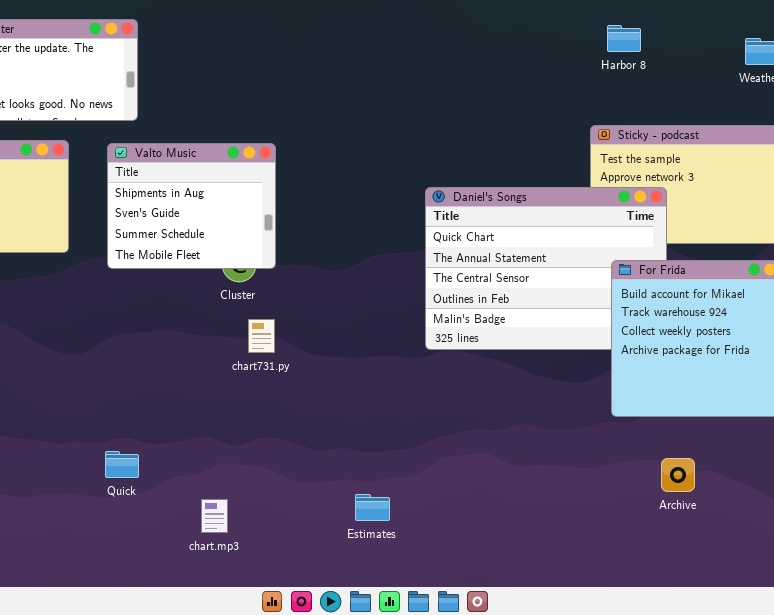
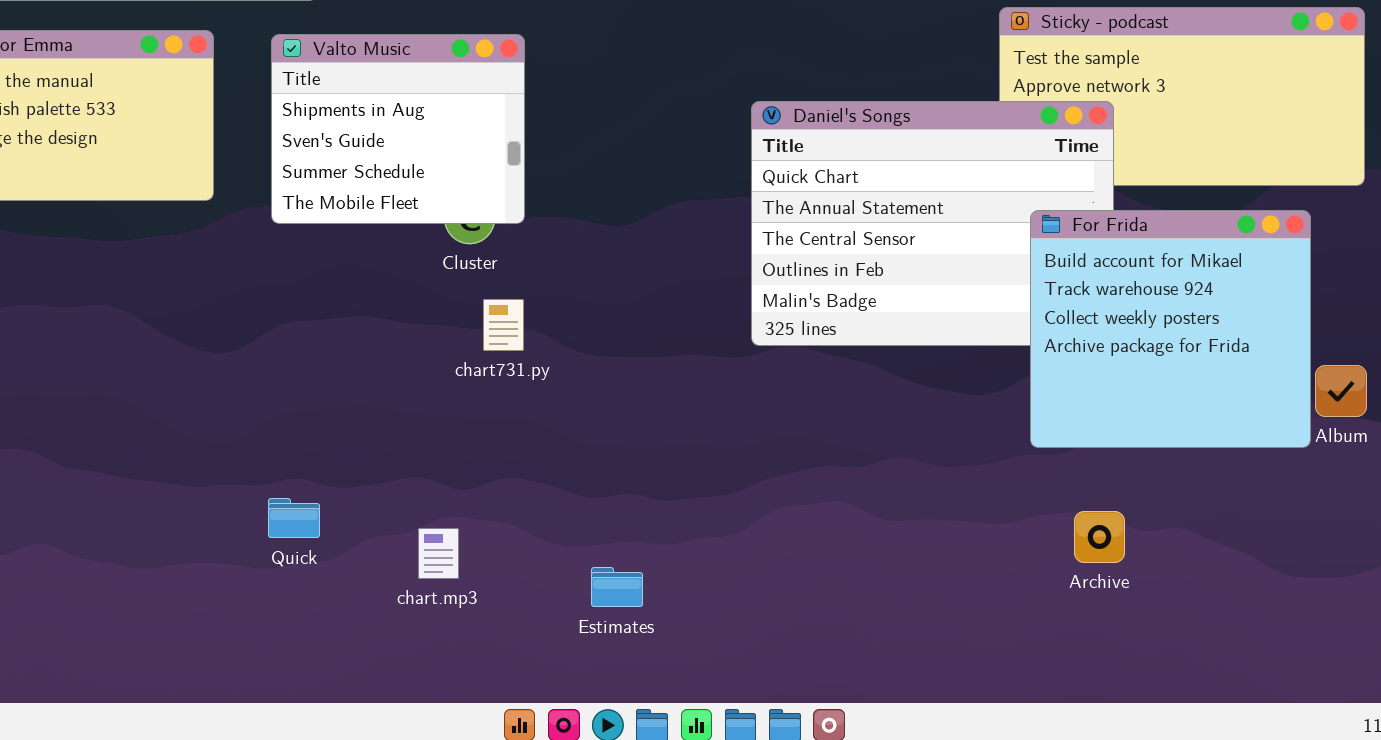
Archive: [661,458,695,492] -> [1074,511,1125,563], moved
Estimates: [355,494,390,521] -> [591,567,643,607], moved
chart.mp3: [201,499,228,533] -> [418,528,459,579], moved

